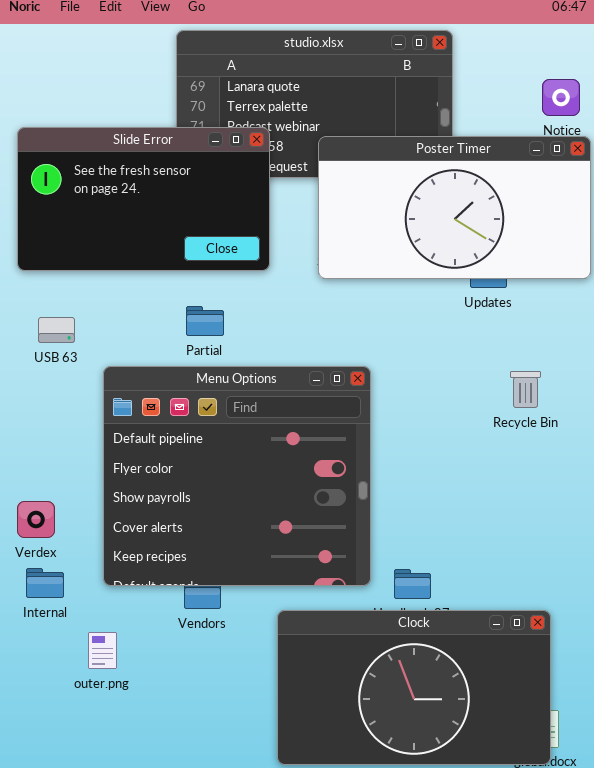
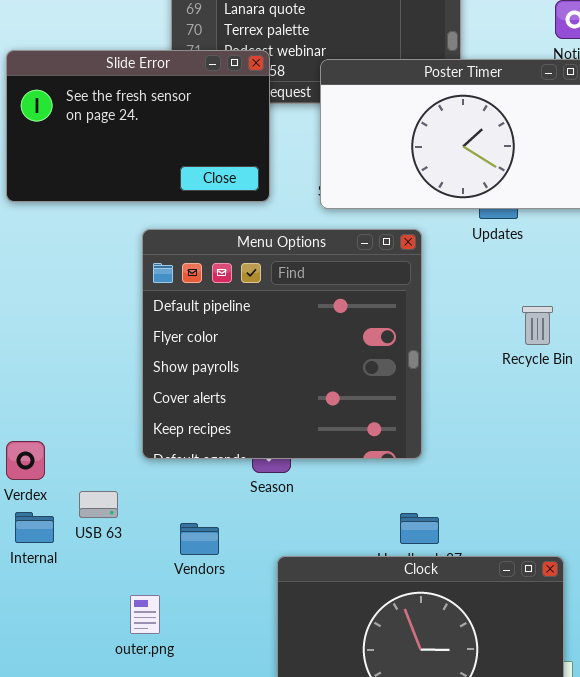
USB 63: [38,317,75,343] -> [79,491,118,518], moved
Menu Options: [103,366,371,586] -> [142,229,422,459], moved
outer.png: [88,632,117,669] -> [130,595,160,634], moved

